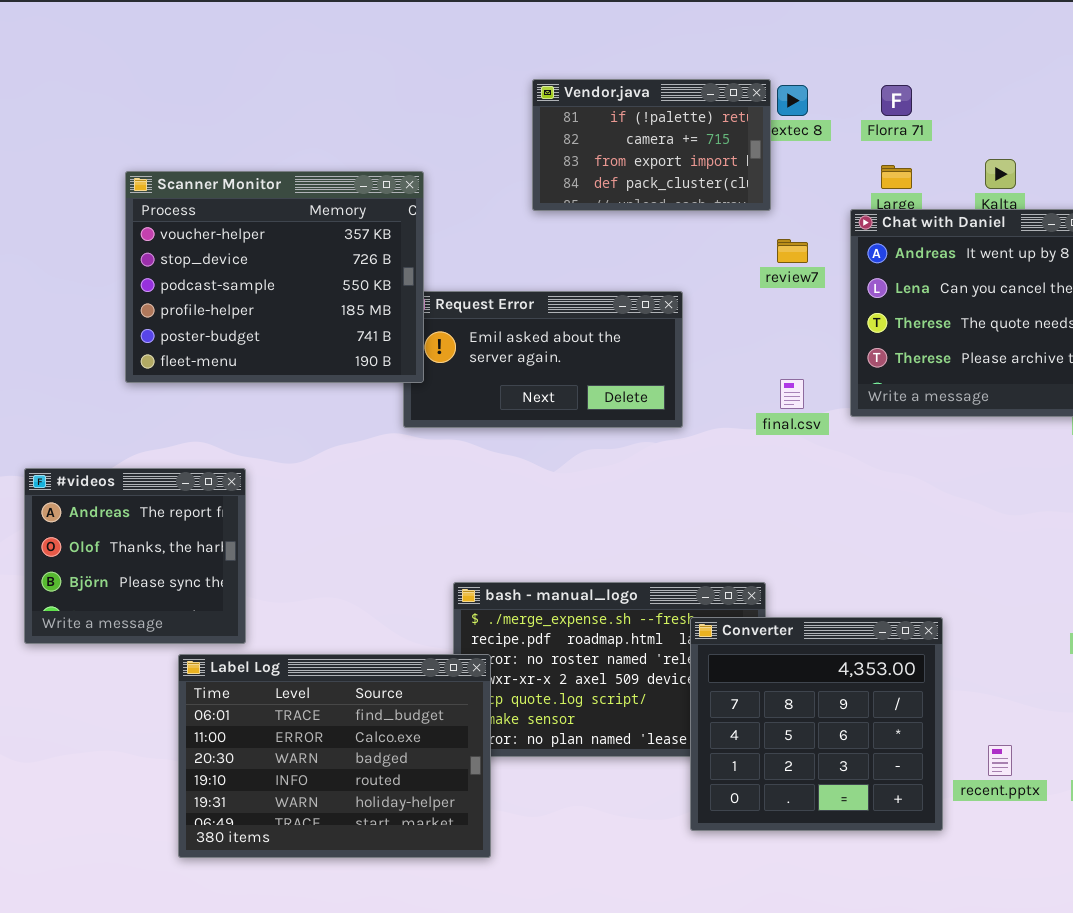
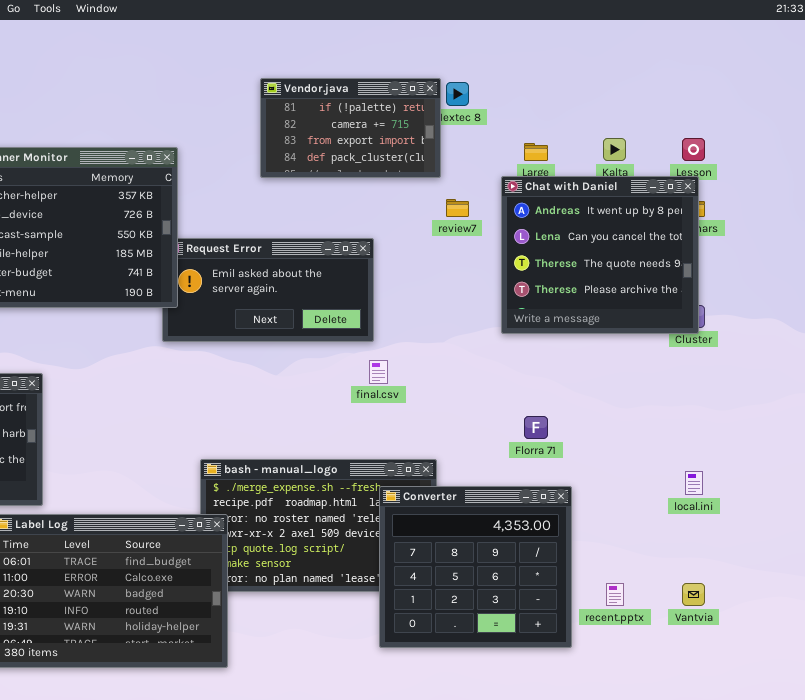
Florra 71: [881,85,912,116] -> [524,416,548,439], moved
final.csv: [780,379,804,409] -> [369,360,388,384], moved

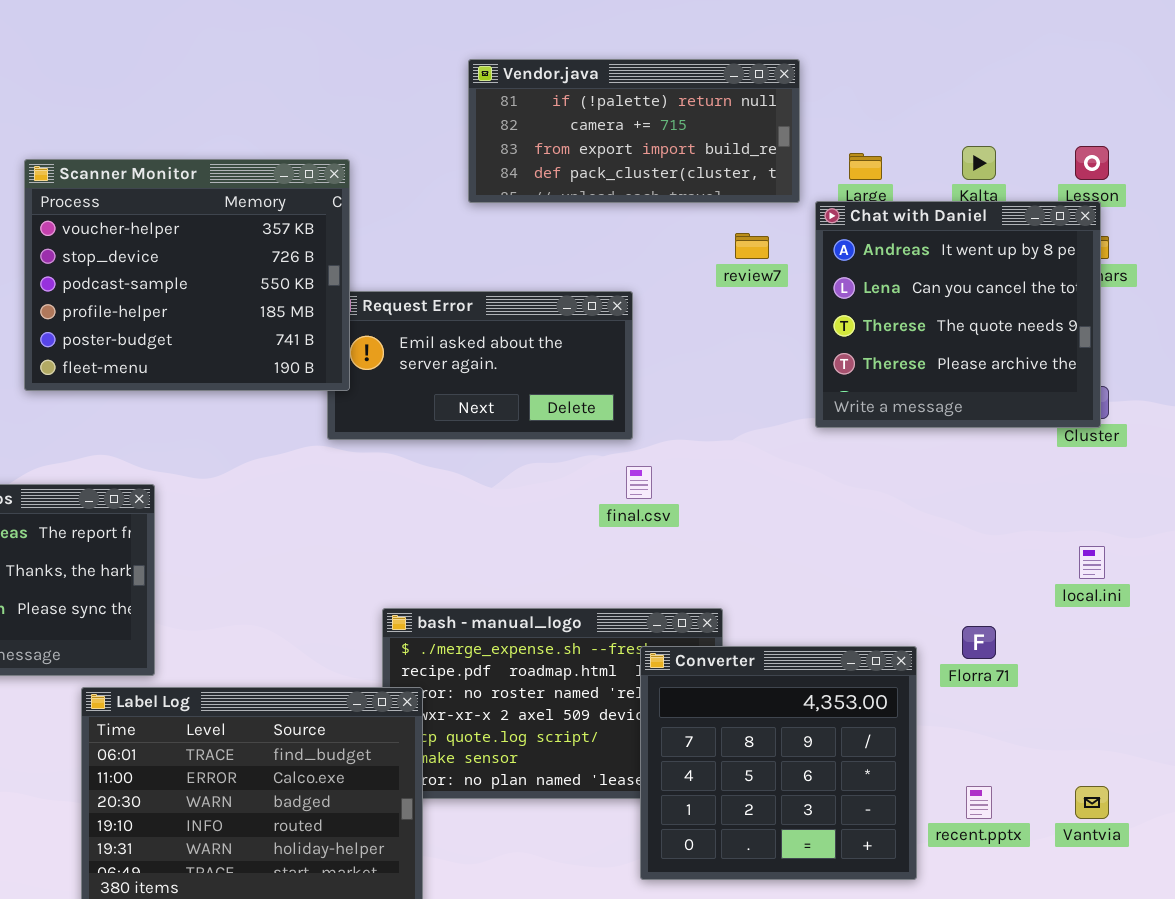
Vendor.java: [260,78,441,178] -> [468,59,800,203], resized
Florra 71: [524,416,548,439] -> [962,626,996,659], moved
local.ini: [685,471,703,495] -> [1079,546,1105,579], moved

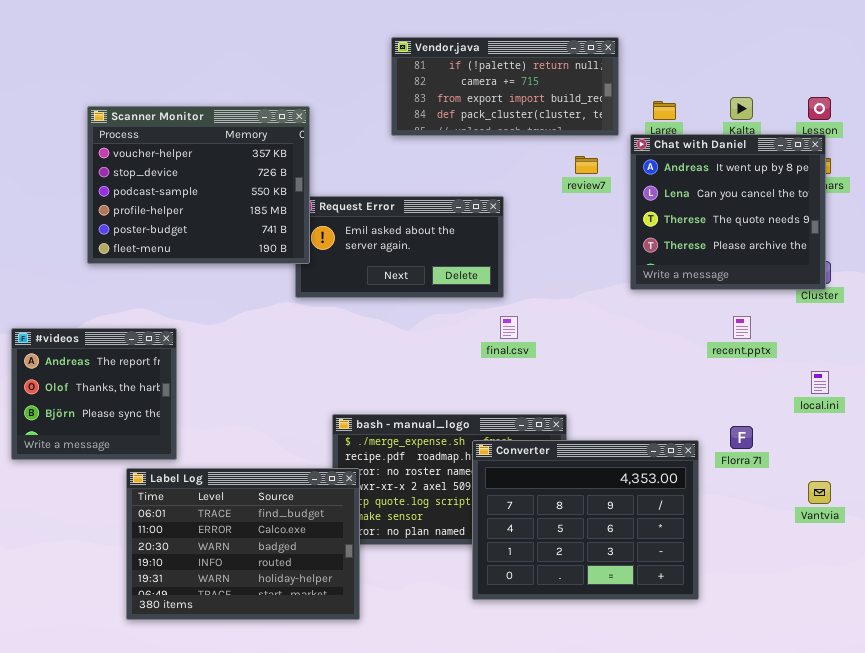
Converter: [640,646,917,880] -> [472,440,699,600], resized
recent.pptx: [966,786,992,819] -> [733,316,751,339], moved
Vantvia: [1075,786,1109,819] -> [808,481,831,504], moved

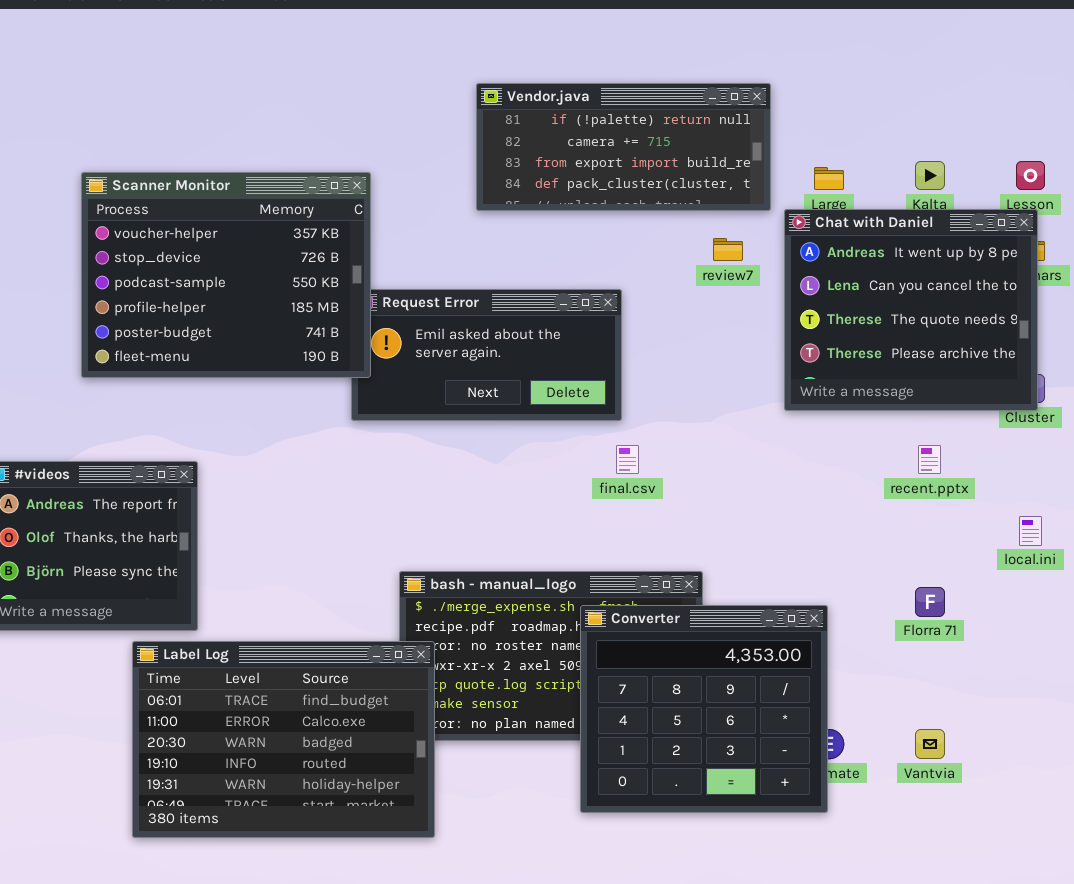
Converter: [472,440,699,600] -> [580,605,828,813], resized
Vantvia: [808,481,831,504] -> [915,729,945,759], moved

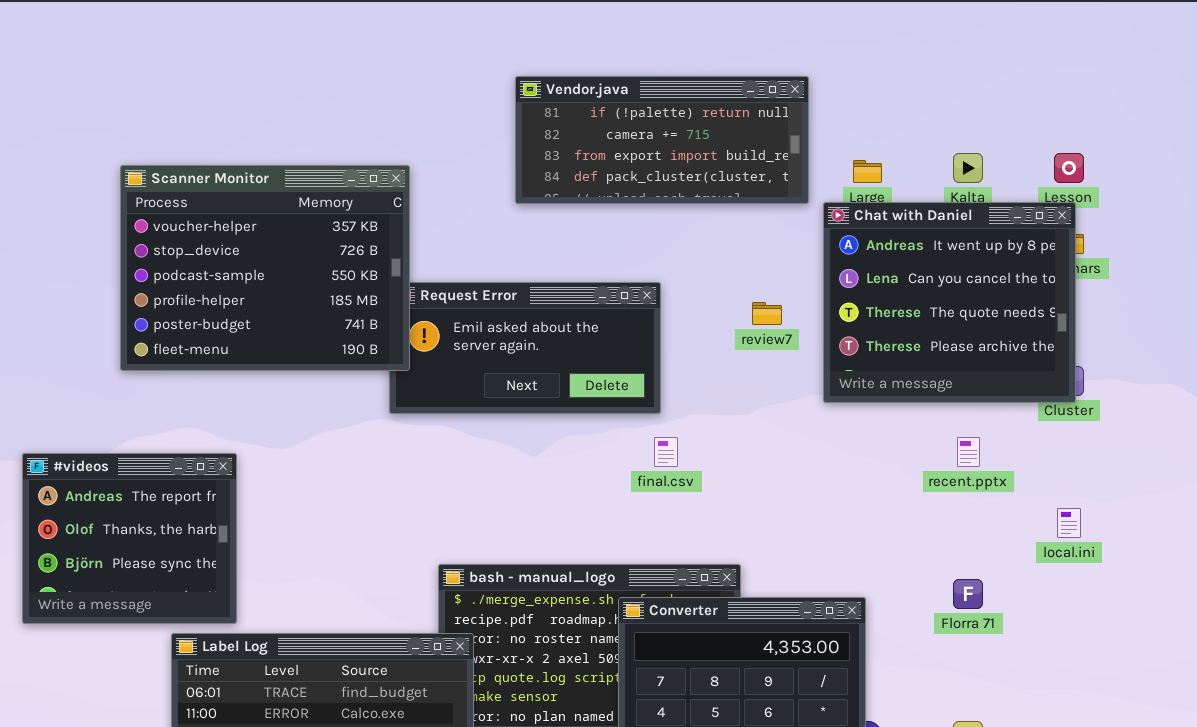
review7: [713,238,743,261] -> [752,302,782,325], moved

